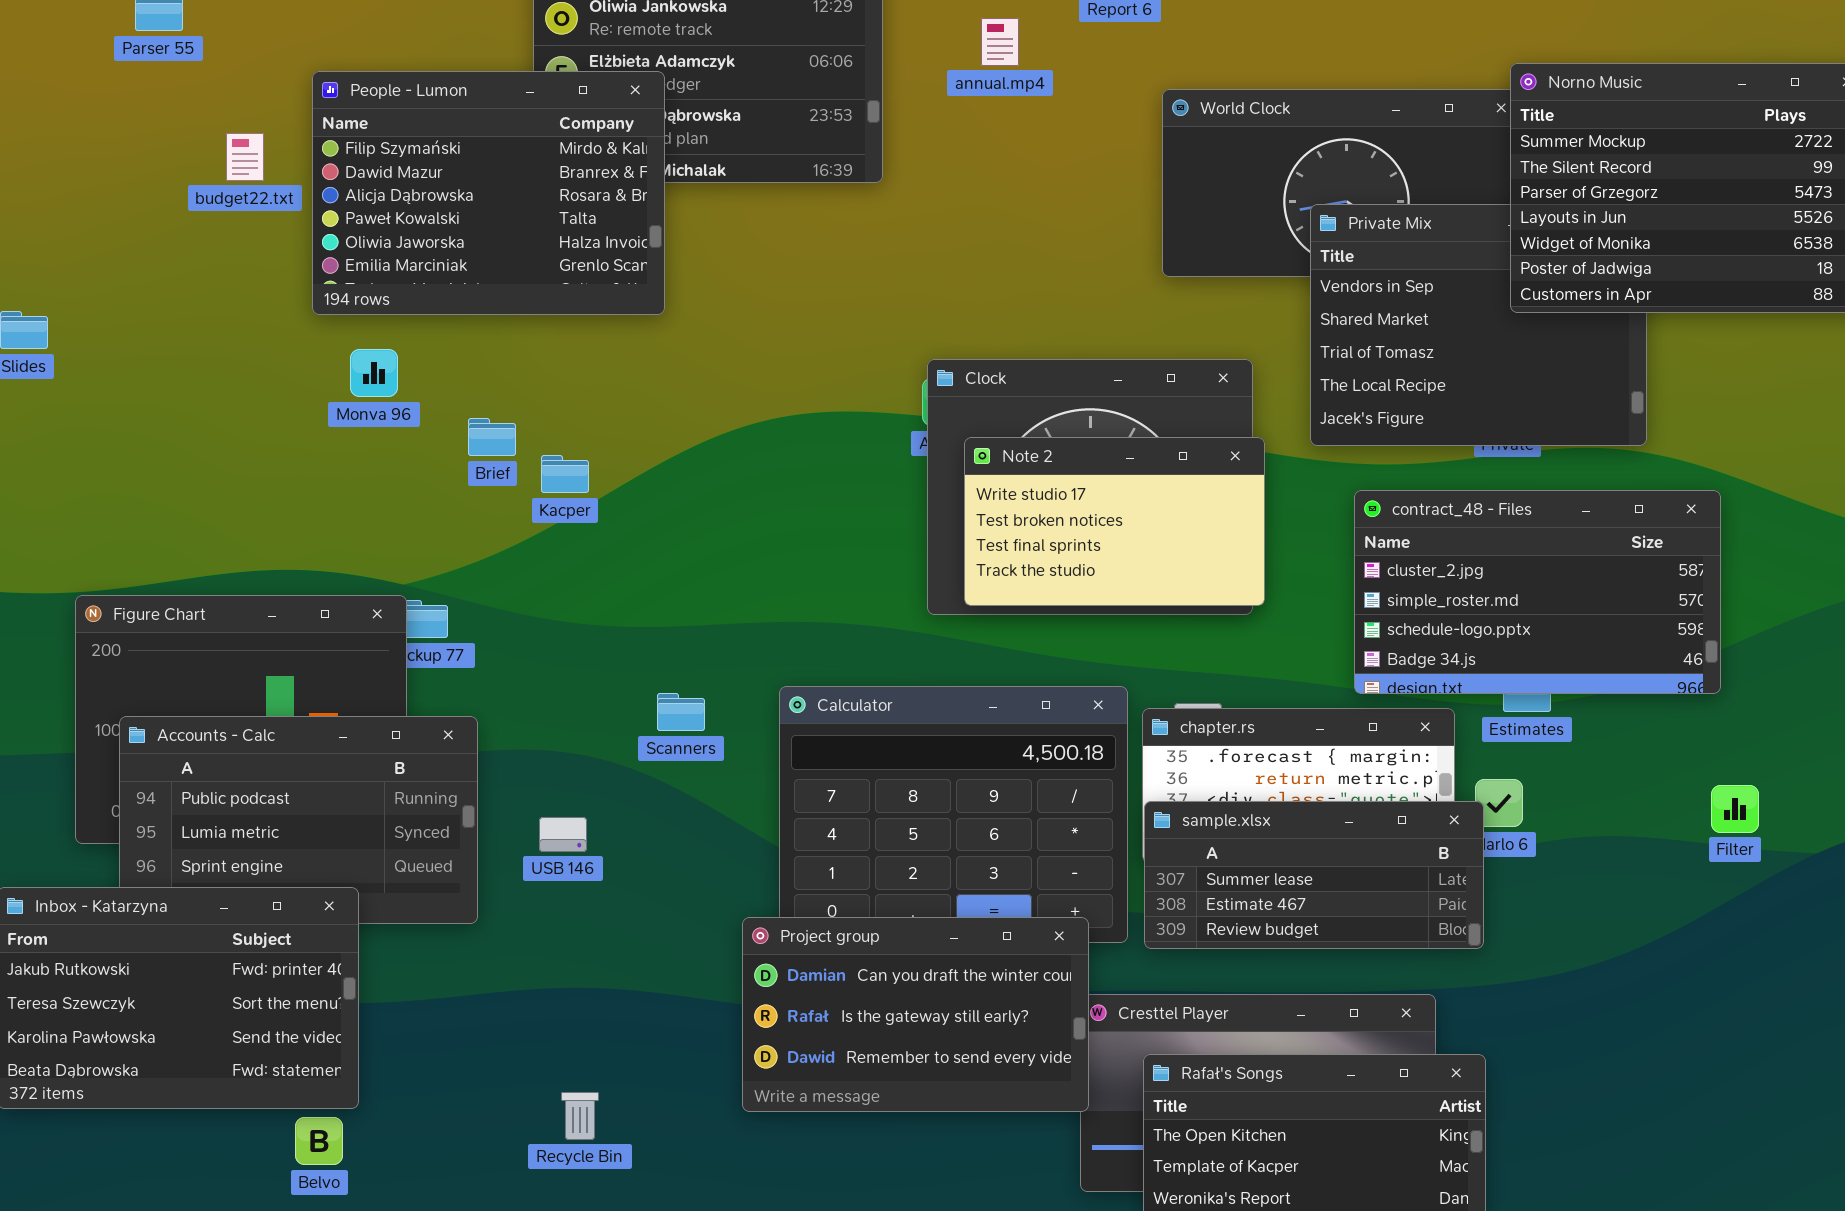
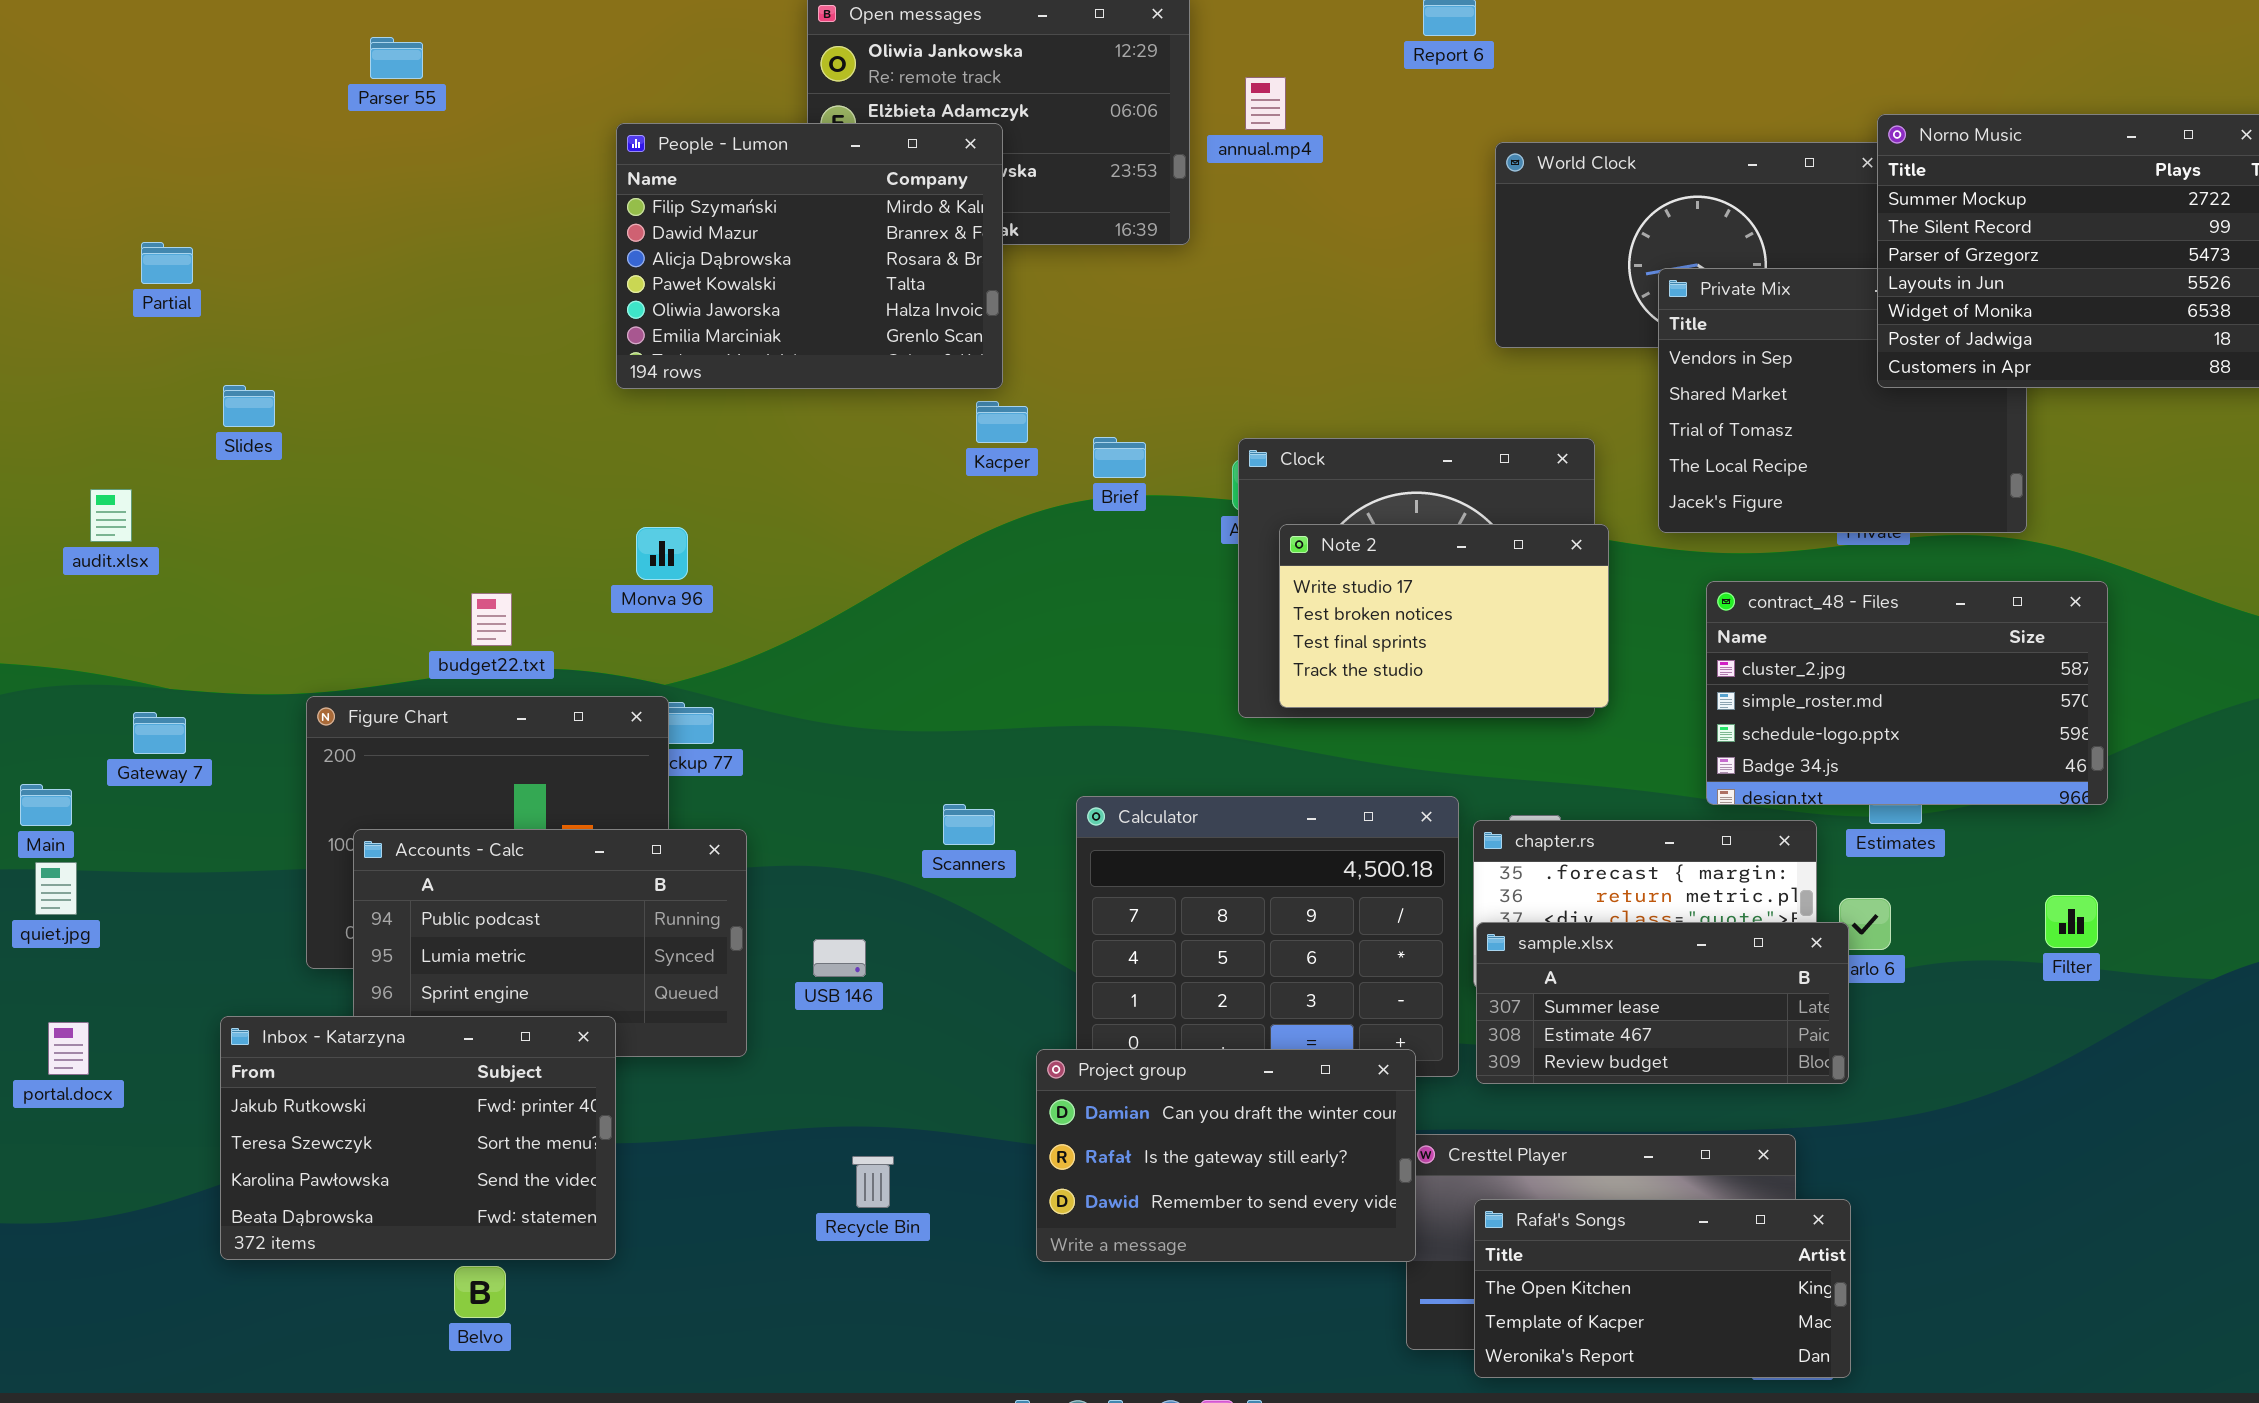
annual.mp4: [981,18,1019,66] -> [1245,77,1286,130], moved
People - Lumon: [312,71,665,315] -> [616,123,1003,389], moved
budget22.txt: [226,133,264,181] -> [471,593,512,646], moved
Monva 96: [350,349,398,397] -> [636,527,688,580], moved
Brief: [468,418,516,456] -> [1093,437,1146,478], moved
Kacper: [541,455,589,493] -> [976,401,1028,443], moved
Filter: [1711,785,1759,833] -> [2045,895,2098,948], moved
Recycle Bin: [561,1092,599,1140] -> [852,1156,894,1208], moved
Belvo: [295,1117,343,1165] -> [454,1266,506,1318], moved

